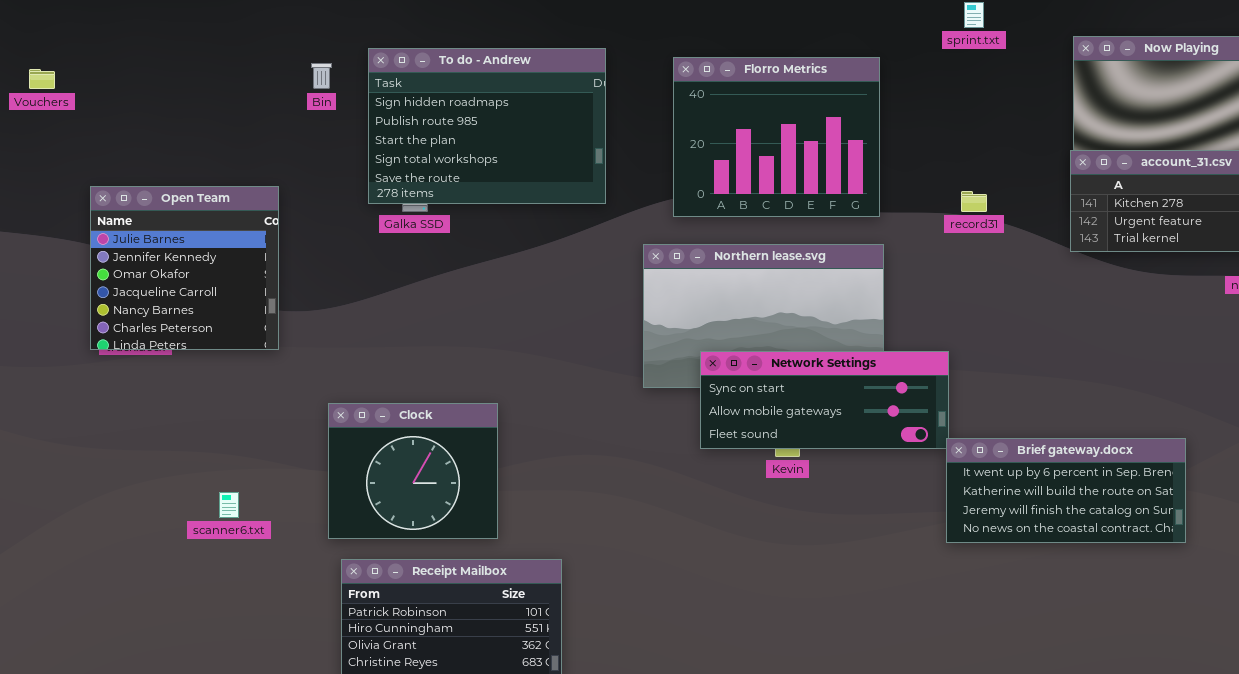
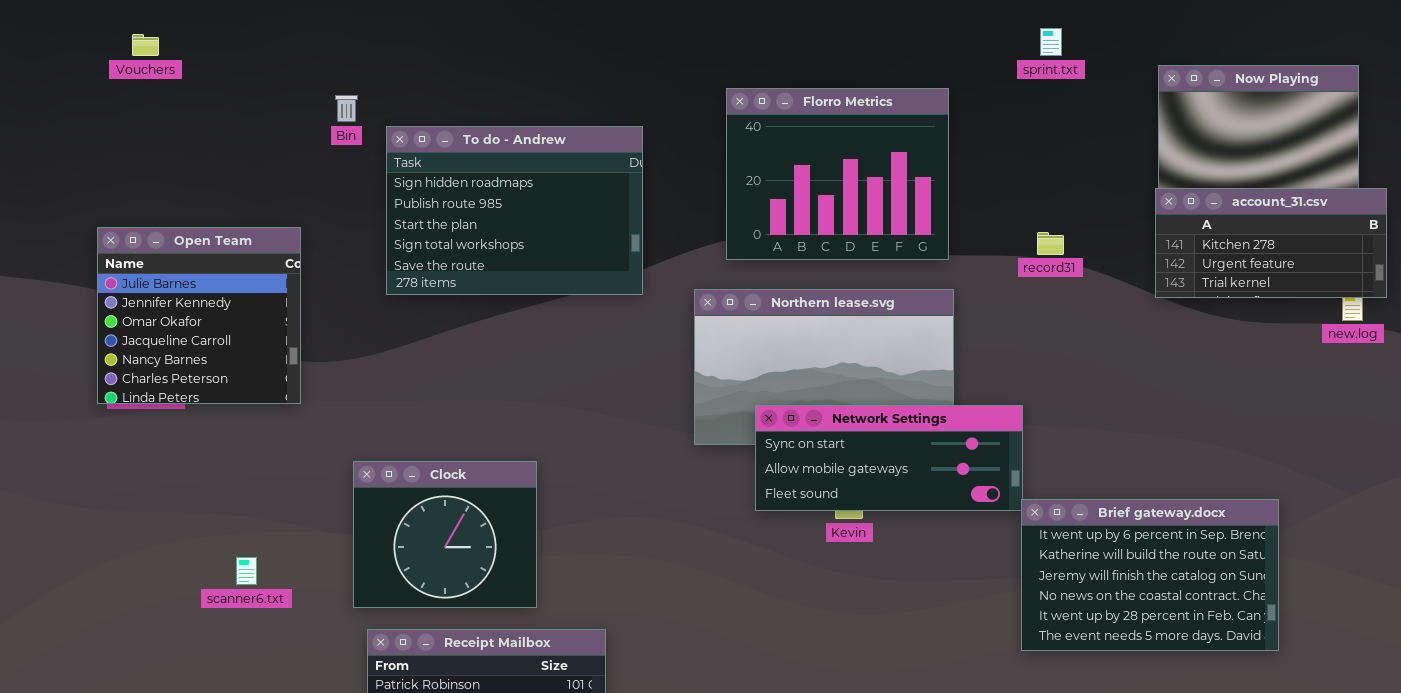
To do - Andrew: [368,48,606,204] -> [386,126,643,295], moved
Vouchers: [29,69,55,89] -> [132,34,159,56], moved
Brief gateway.docx: [946,438,1186,543] -> [1021,499,1279,651], resized

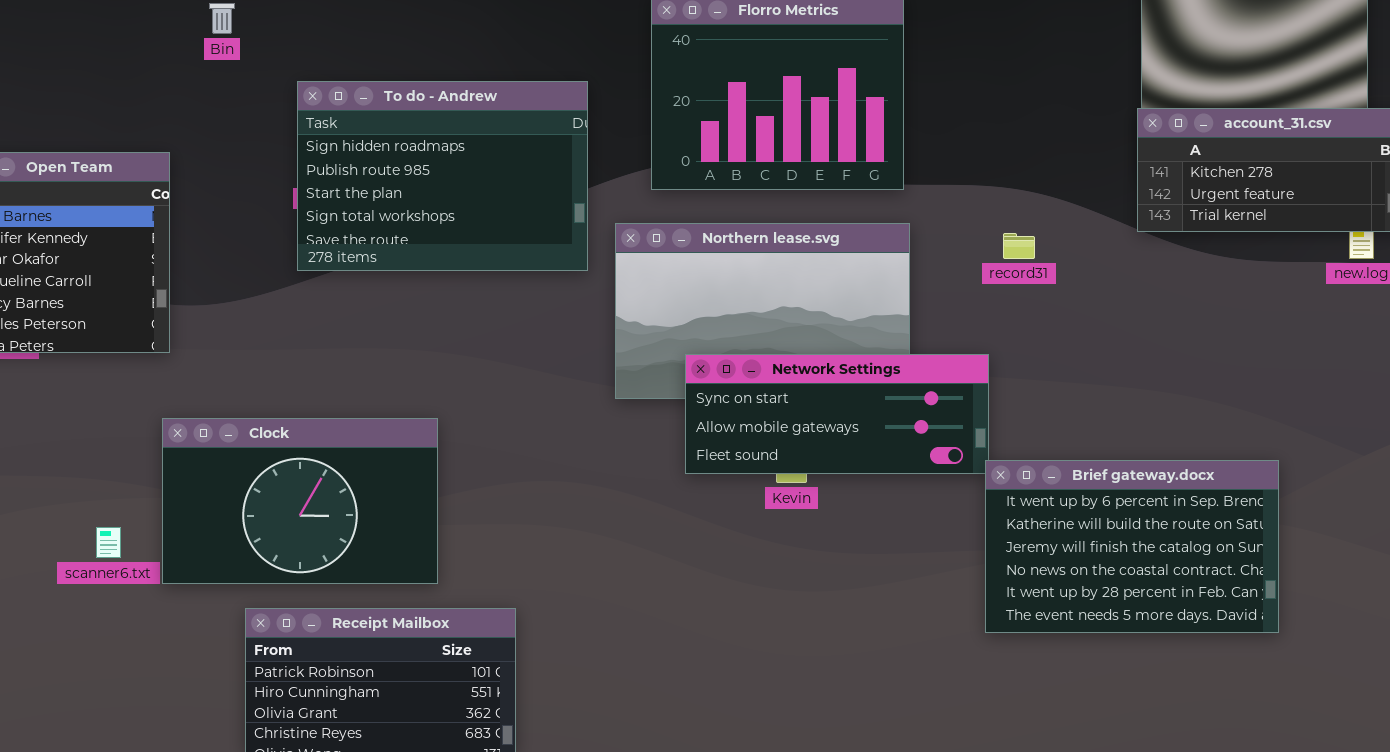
To do - Andrew: [386,126,643,295] -> [297,81,588,271], moved
record31: [1037,232,1064,255] -> [1003,233,1035,259], moved
Clock: [353,461,537,608] -> [162,418,438,584], resized

